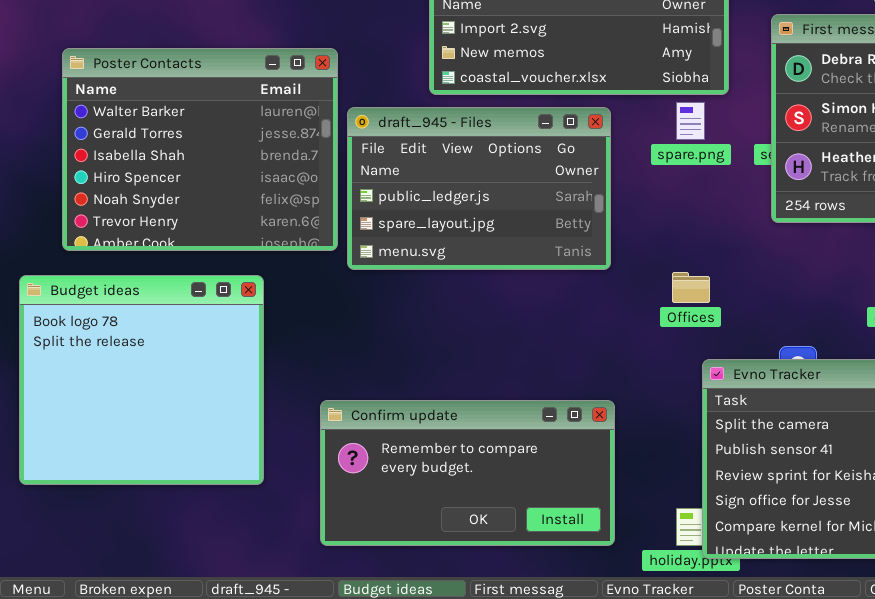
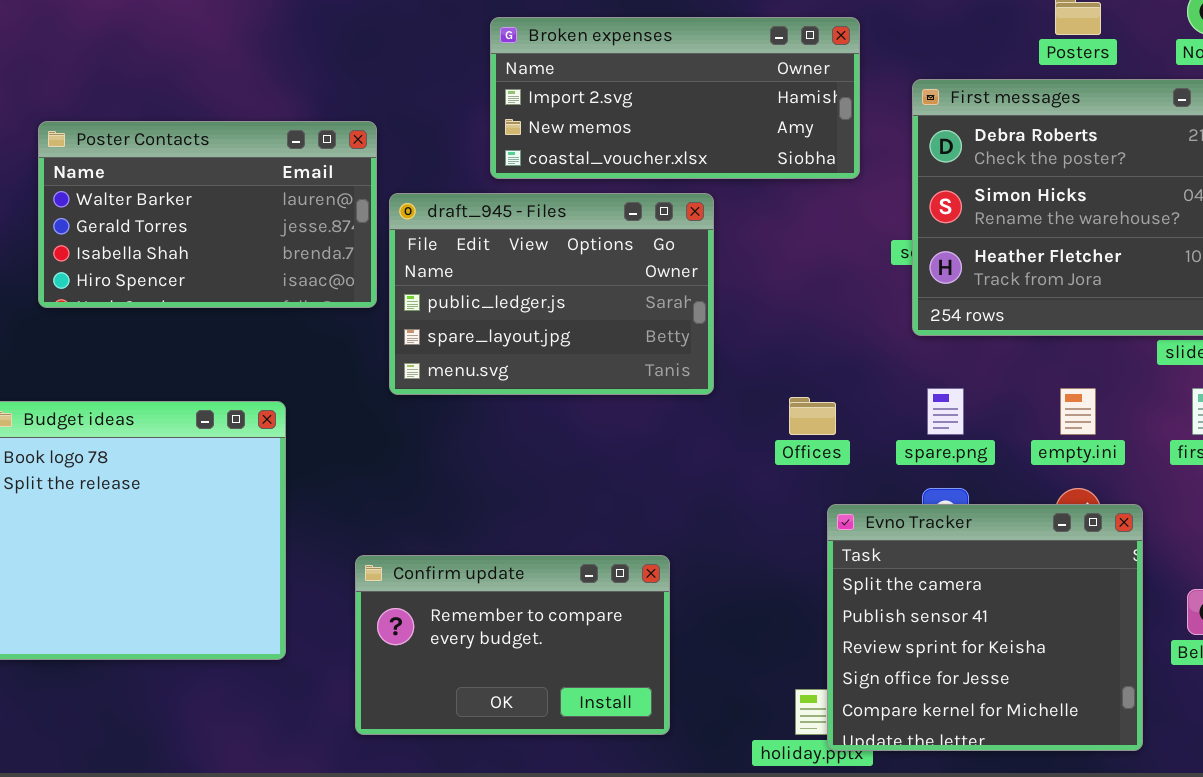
Poster Contacts: [62,48,338,251] -> [38,121,377,308], resized
spare.png: [676,102,705,140] -> [927,388,964,435], moved
Confirm update: [320,400,615,546] -> [355,555,670,735], resized

